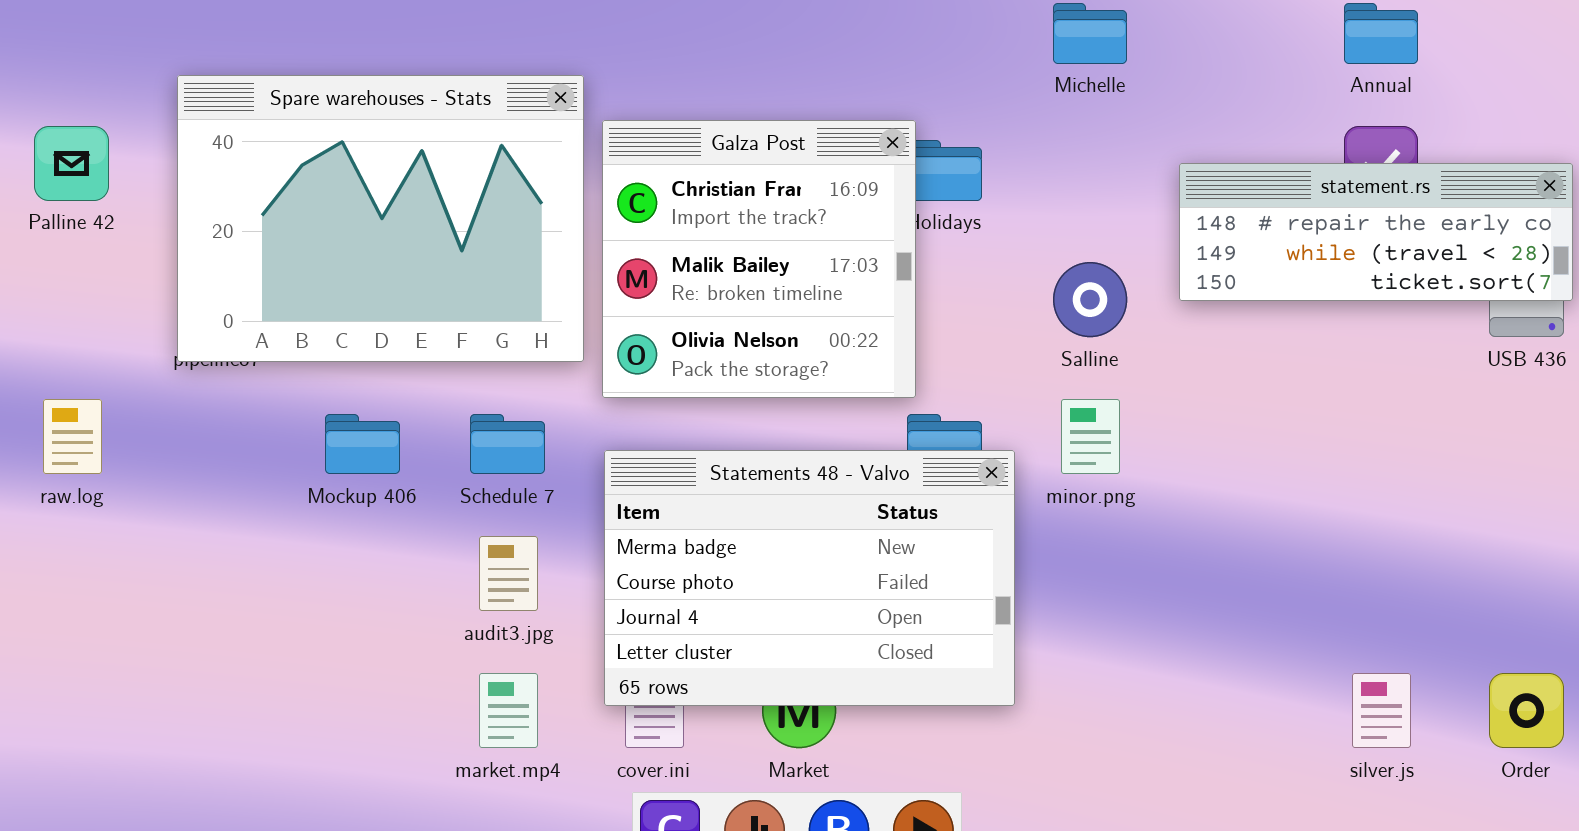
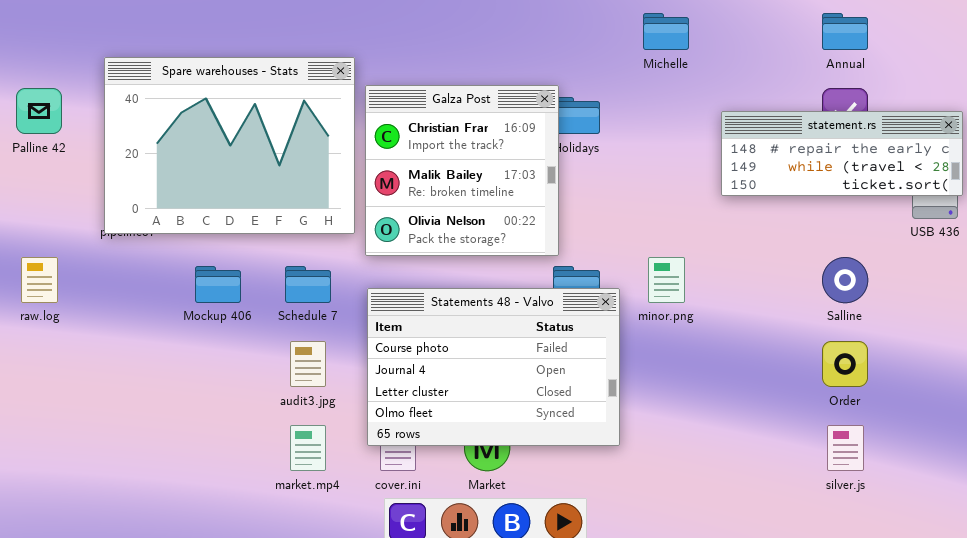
Salline: [1053,262,1127,337] -> [822,257,868,303], moved
Statements 48 - Valvo: [604,450,1015,706] -> [367,288,620,446], scrolled down 1 row
Order: [1489,673,1564,748] -> [822,341,868,387], moved

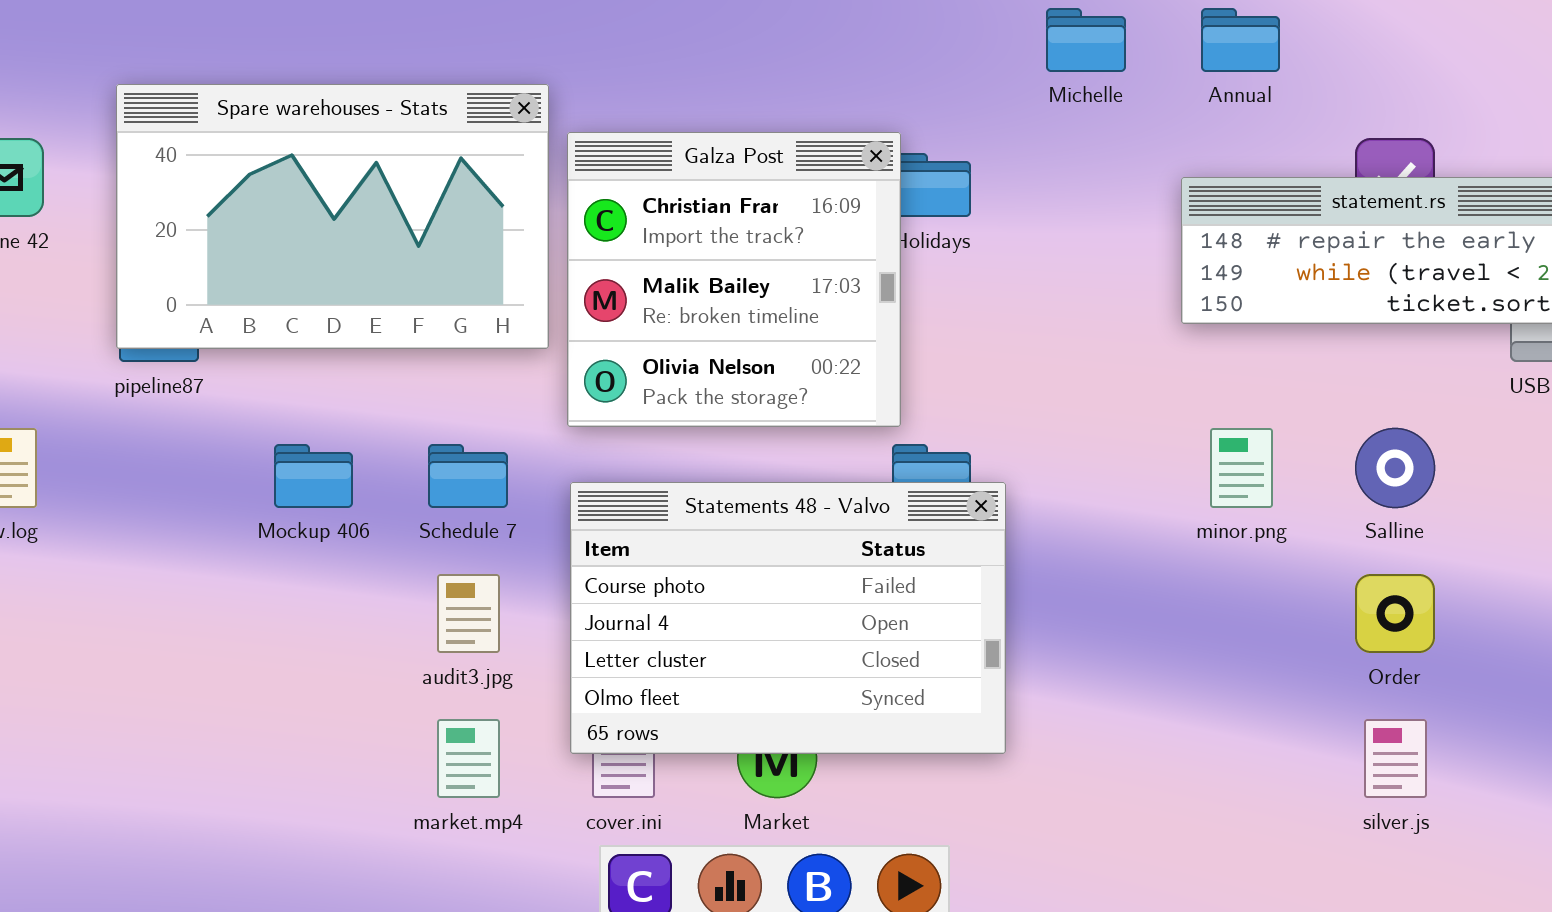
Annual: [822,13,868,50] -> [1201,8,1280,72], moved
Spare warehouses - Stats: [104,57,355,234] -> [116,84,549,349], resized
minor.png: [648,257,685,303] -> [1210,428,1273,508], moved

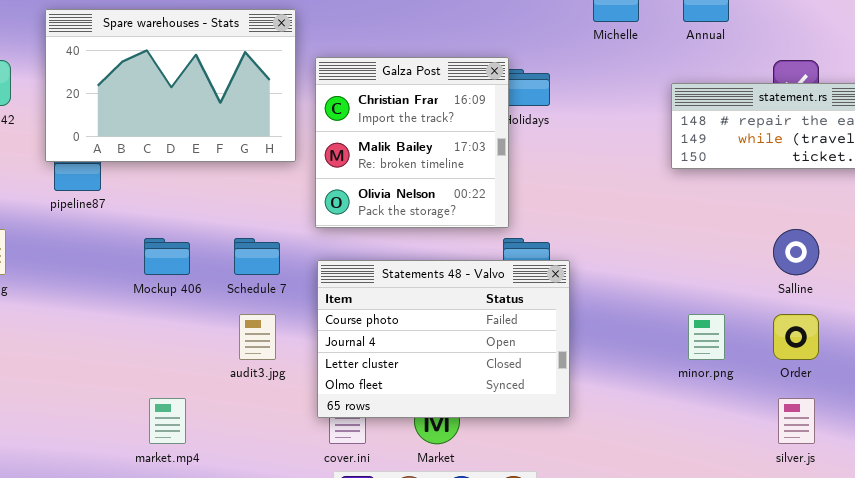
Spare warehouses - Stats: [116,84,549,349] -> [45,9,296,162], moved
minor.png: [1210,428,1273,508] -> [688,314,725,360], moved
market.mp4: [437,719,500,798] -> [149,398,186,444], moved

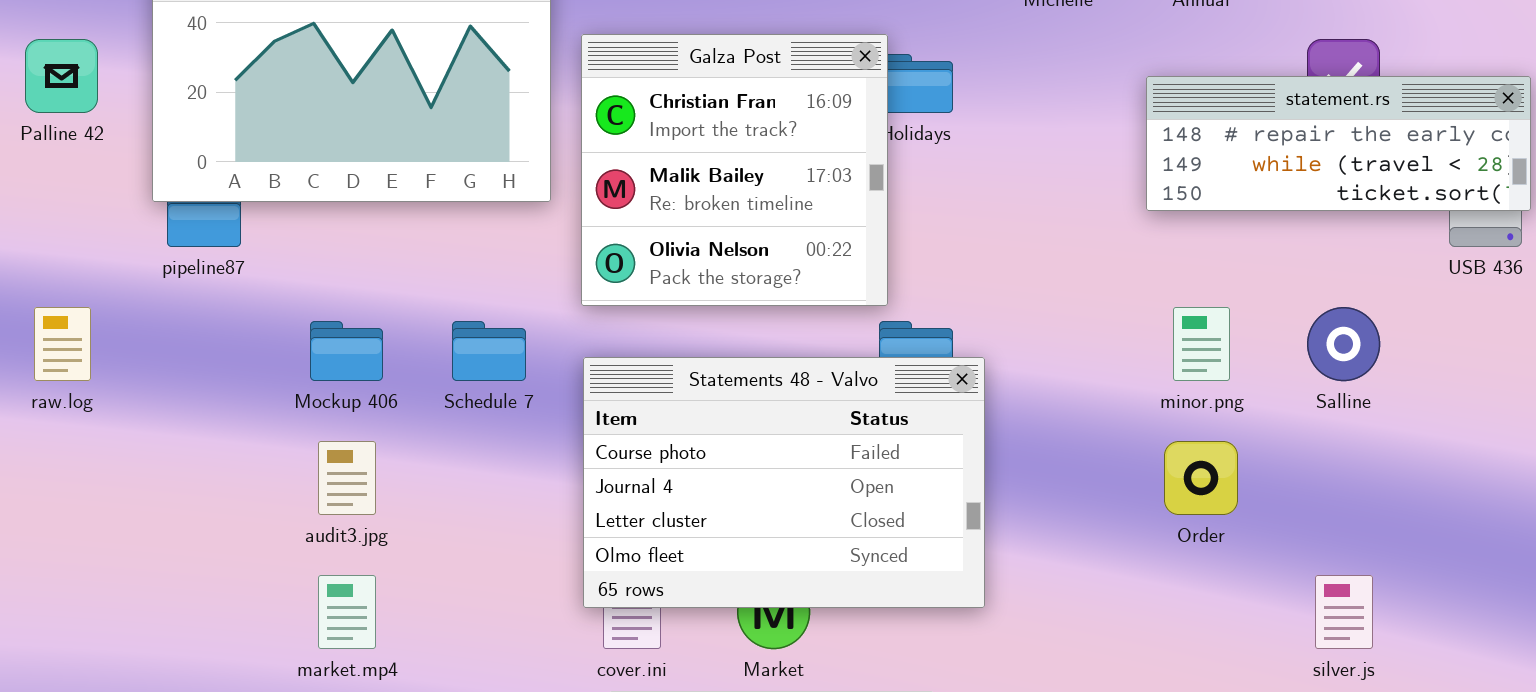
audit3.jpg: [239,314,276,360] -> [318,441,376,515], moved
minor.png: [688,314,725,360] -> [1173,307,1230,381], moved
Order: [773,314,819,360] -> [1164,441,1238,515], moved

